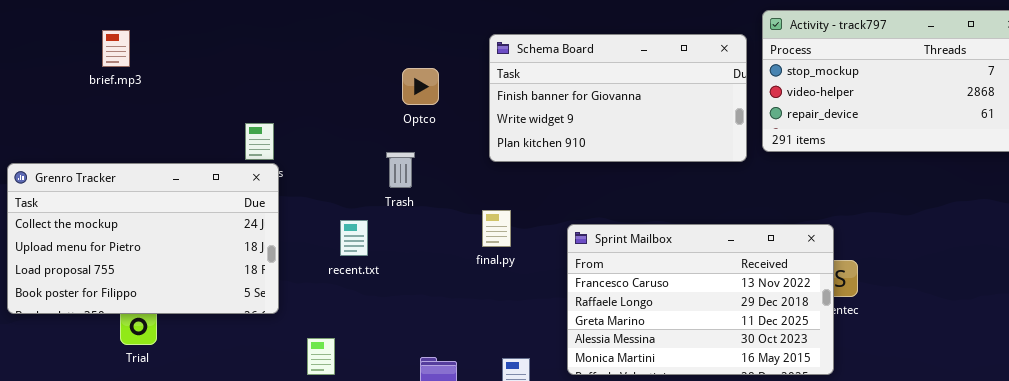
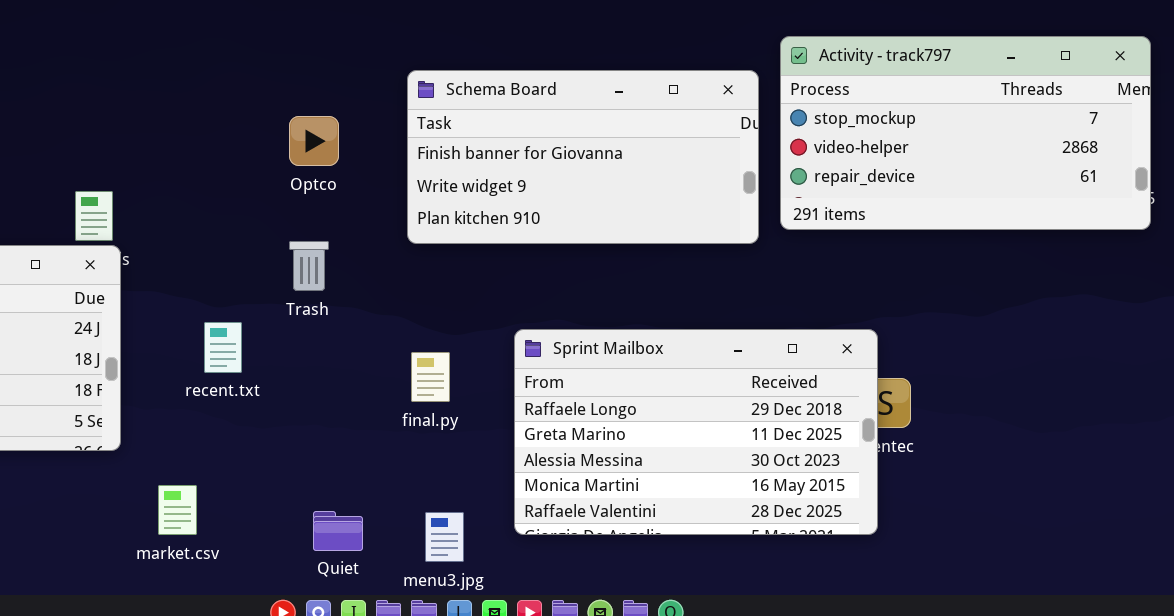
Trash: [386,152,415,188] -> [289,241,329,291], moved
final.py: [482,210,511,247] -> [411,352,450,402], moved
Sprint Mailbox: [567,224,834,375] -> [514,329,878,535], scrolled down 1 row

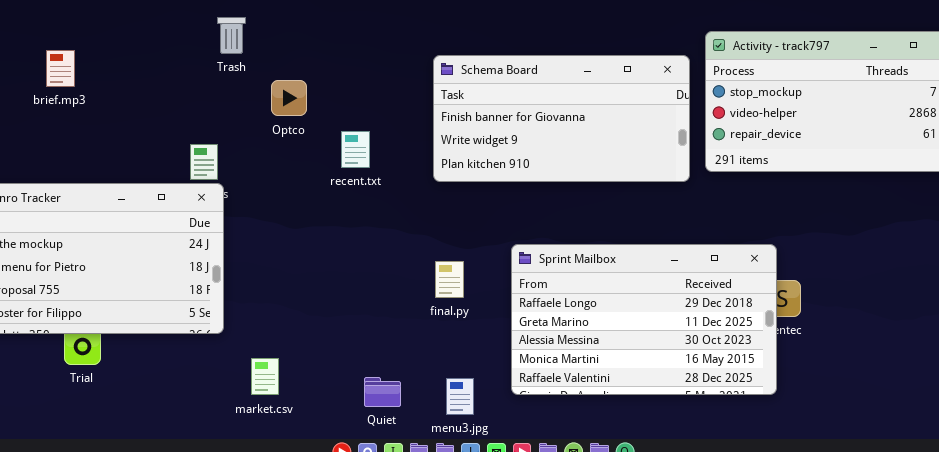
Optco: [289,116,339,166] -> [271,80,307,116], moved
Trash: [289,241,329,291] -> [217,17,246,54], moved
recent.txt: [204,322,242,373] -> [341,131,370,168], moved

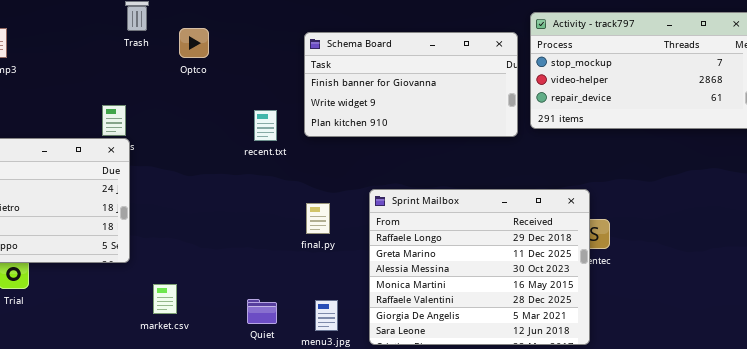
Optco: [271,80,307,116] -> [179,28,209,58], moved
recent.txt: [341,131,370,168] -> [254,110,277,141], moved
Sprint Mailbox: [511,244,777,395] -> [369,189,590,345], resized

